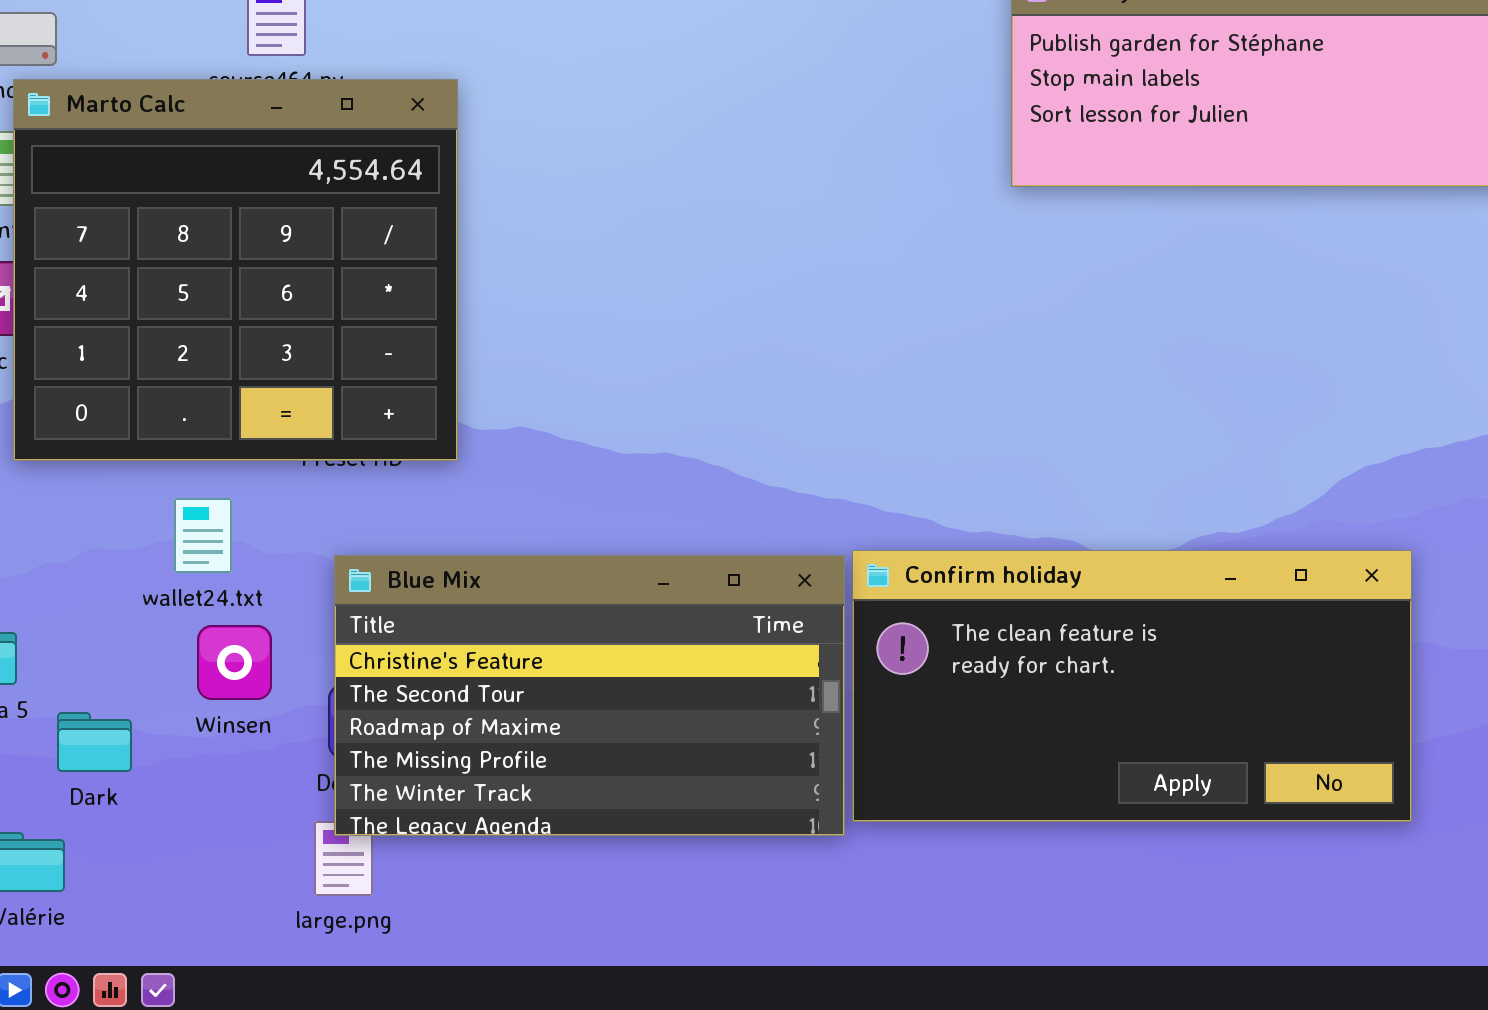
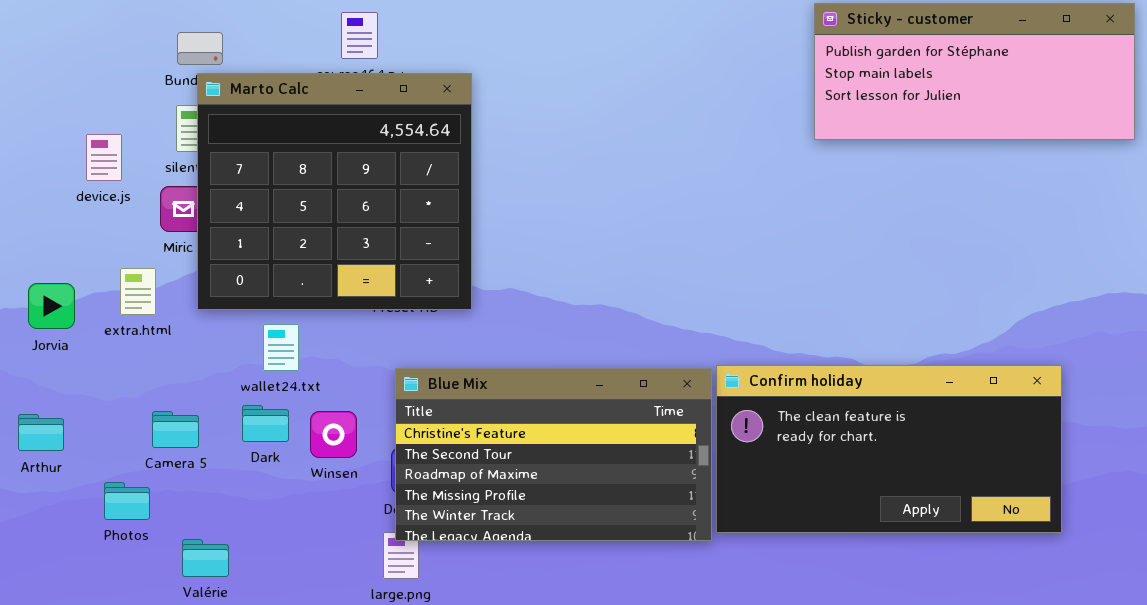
wallet24.txt: [174,498,232,573] -> [263,324,299,371], moved
Dark: [57,712,132,772] -> [242,405,289,442], moved

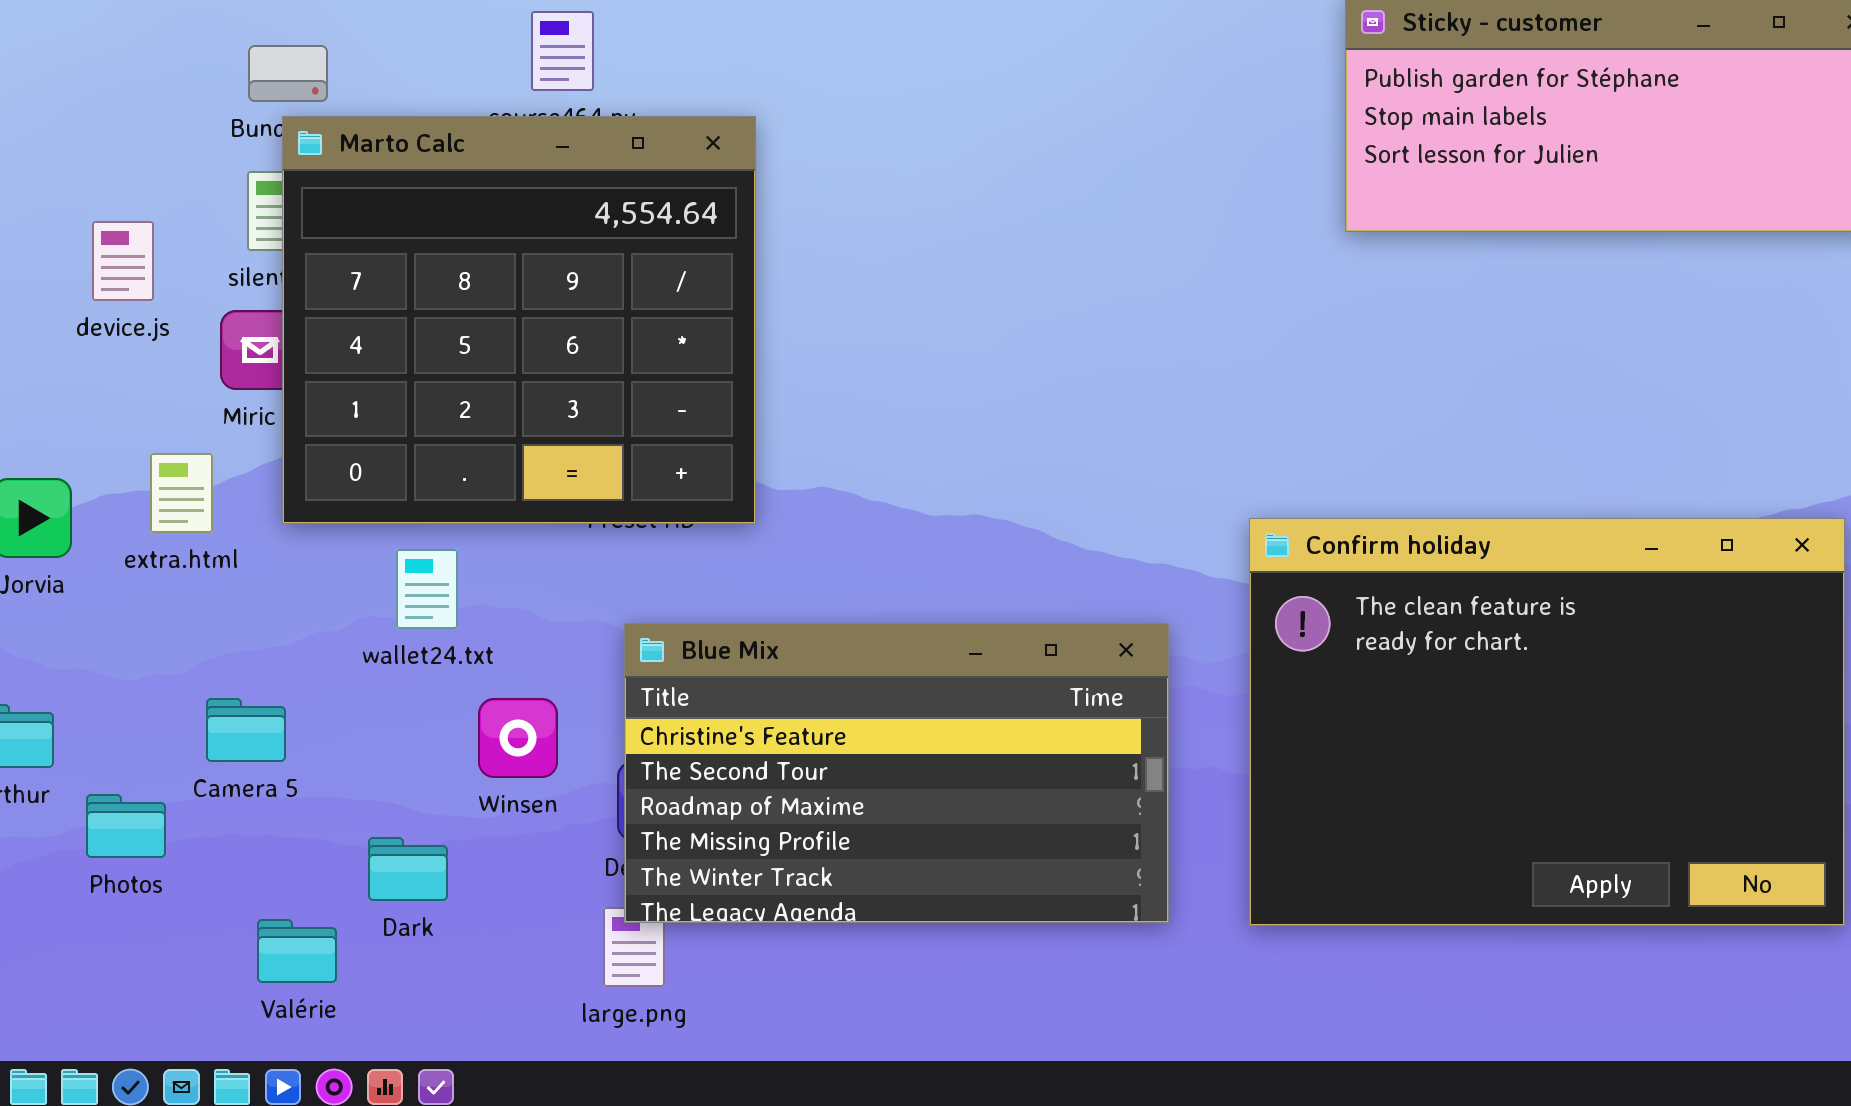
Confirm holiday: [716,365,1062,533] -> [1249,518,1845,926], moved, resized
Dark: [242,405,289,442] -> [368,837,448,901], moved
Photos: [104,482,150,520] -> [86,794,166,858], moved

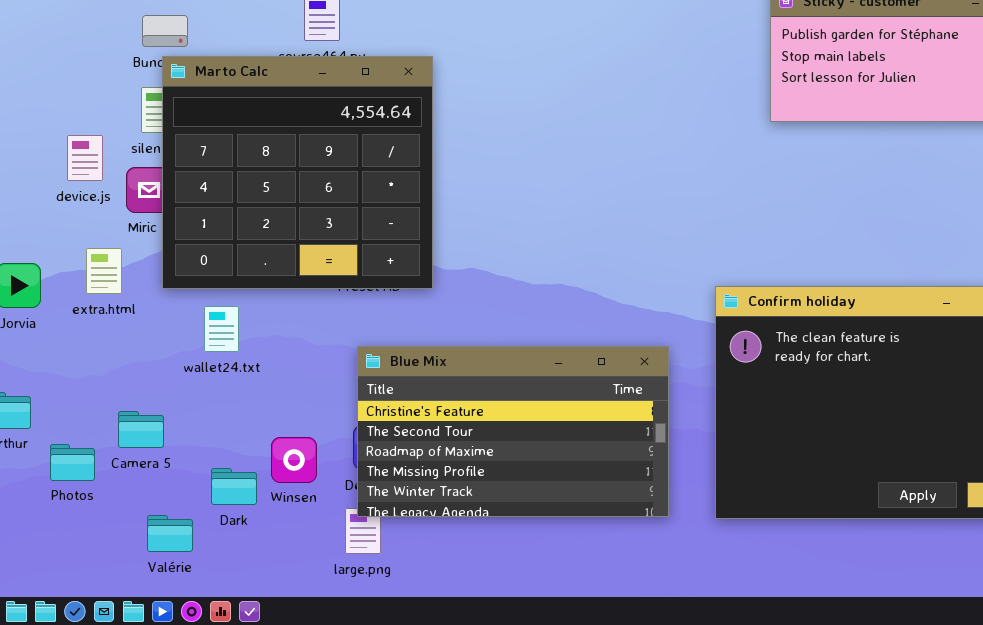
device.js: [92,221,154,301] -> [67,135,103,181], moved
wallet24.txt: [396,549,458,629] -> [204,306,239,352], moved
Camera 5: [206,698,286,762] -> [118,411,164,448], moved
Winsen: [478,698,558,778] -> [271,437,317,483], moved

